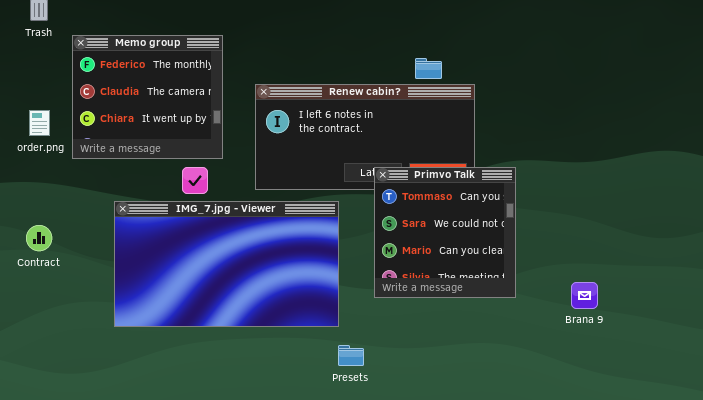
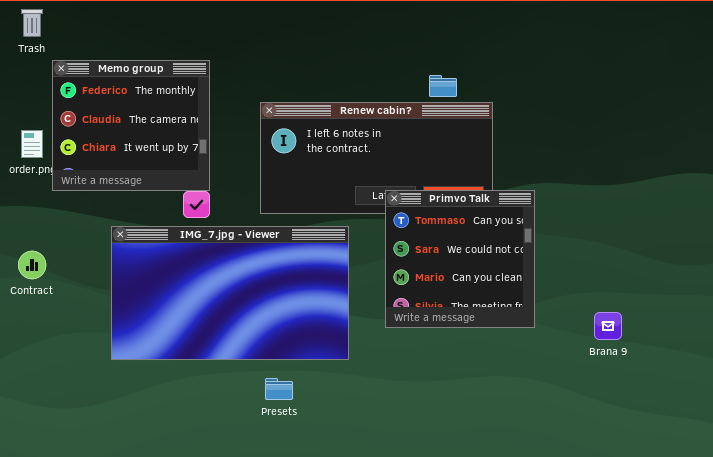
Memo group: [72,35,223,159] -> [52,60,210,191], moved
Presets: [338,345,364,366] -> [265,378,293,400], moved

